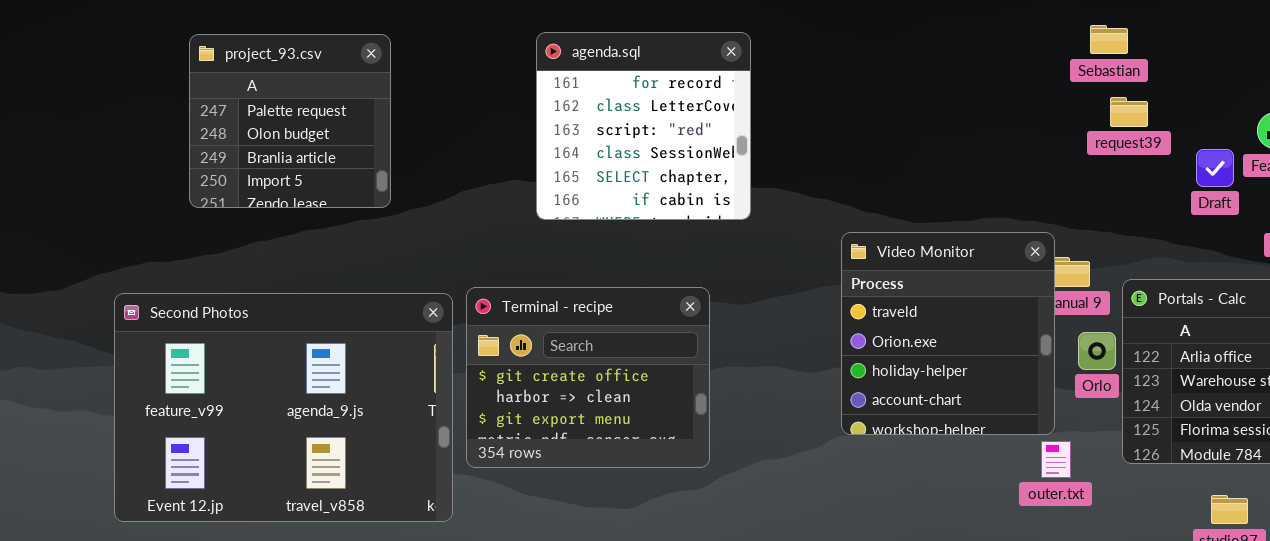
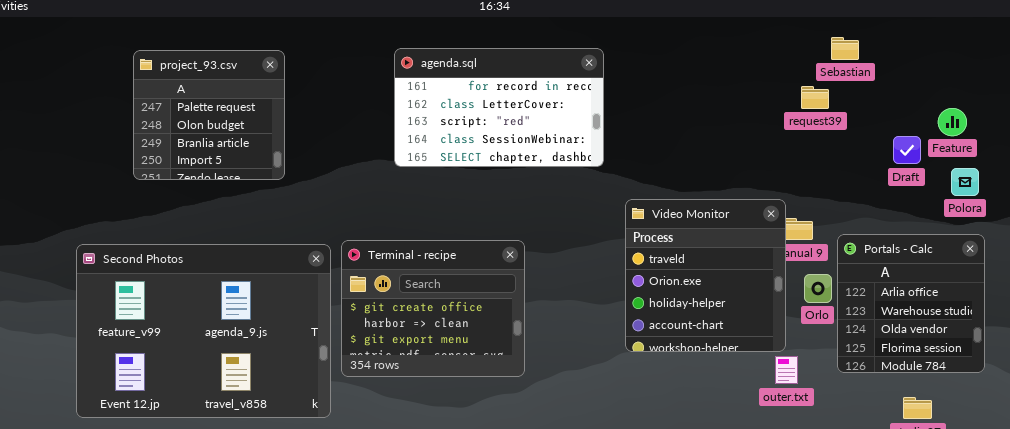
Sebastian: [1090,25,1128,54] -> [831,37,859,60], moved
agenda.sql: [536,32,751,220] -> [394,48,604,167], resized
request39: [1110,97,1148,127] -> [801,86,829,109], moved

